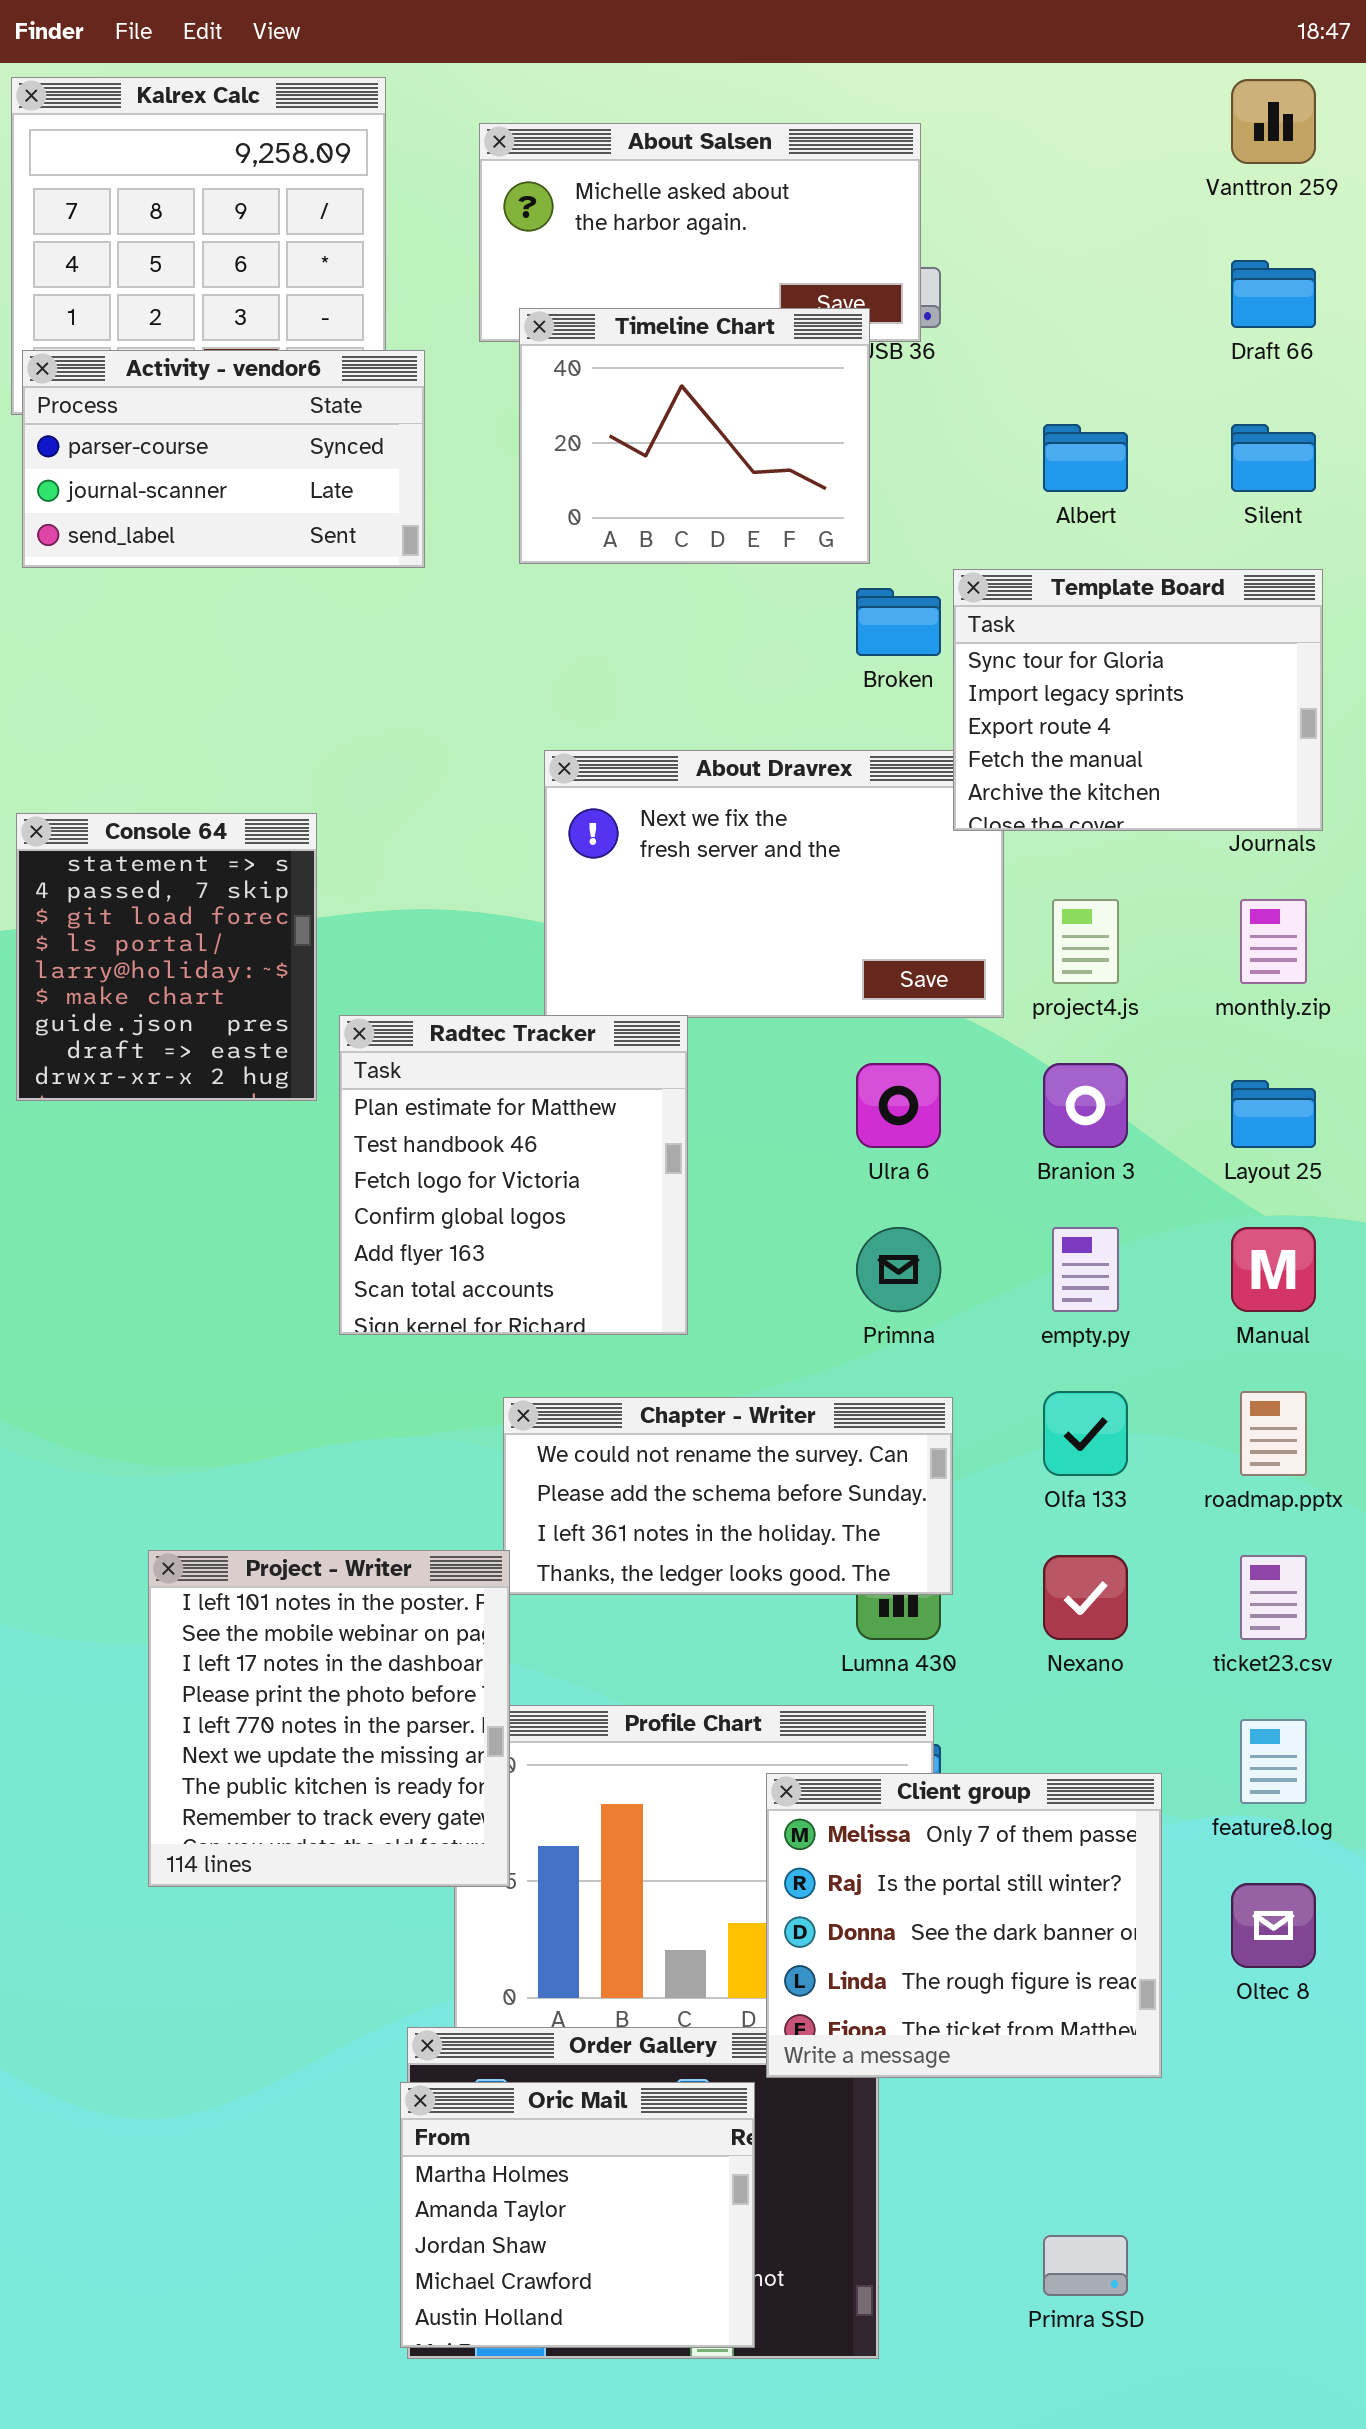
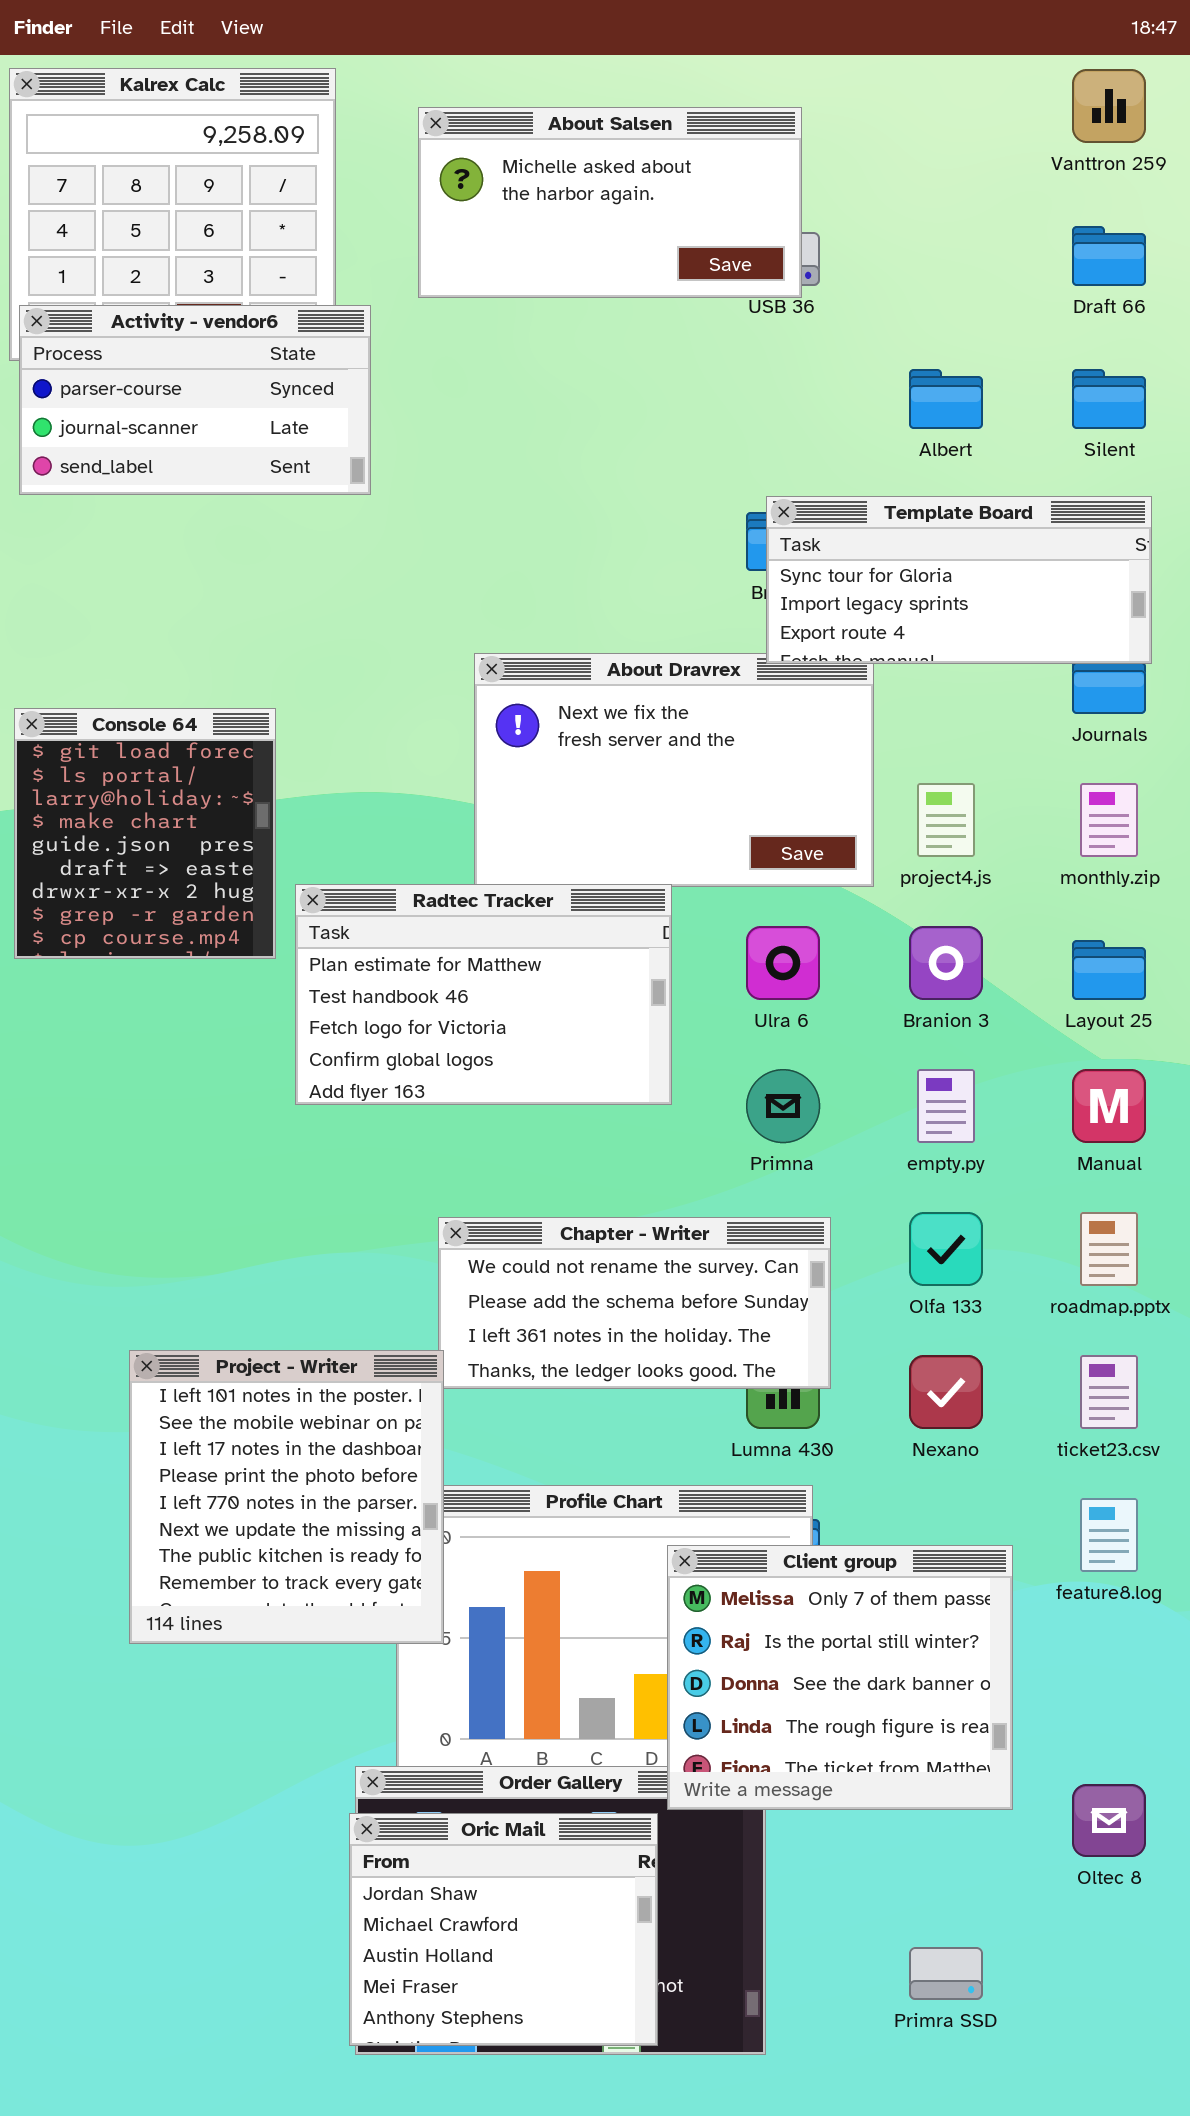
Timeline Chart: [519,308,870,564] -> none, closed
Template Board: [953,569,1323,831] -> [766,496,1152,664], resized
Console 64: [16,813,317,1101] -> [14,708,276,959], scrolled down 2 rows
Radtec Tracker: [339,1015,688,1335] -> [295,884,672,1105], resized
Oltec 8: [1231,1883,1316,1968] -> [1072,1784,1146,1857], moved
Oric Mail: [400,2082,755,2348] -> [349,1813,658,2046], scrolled down 2 rows

